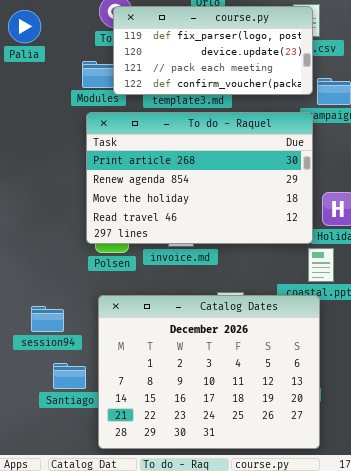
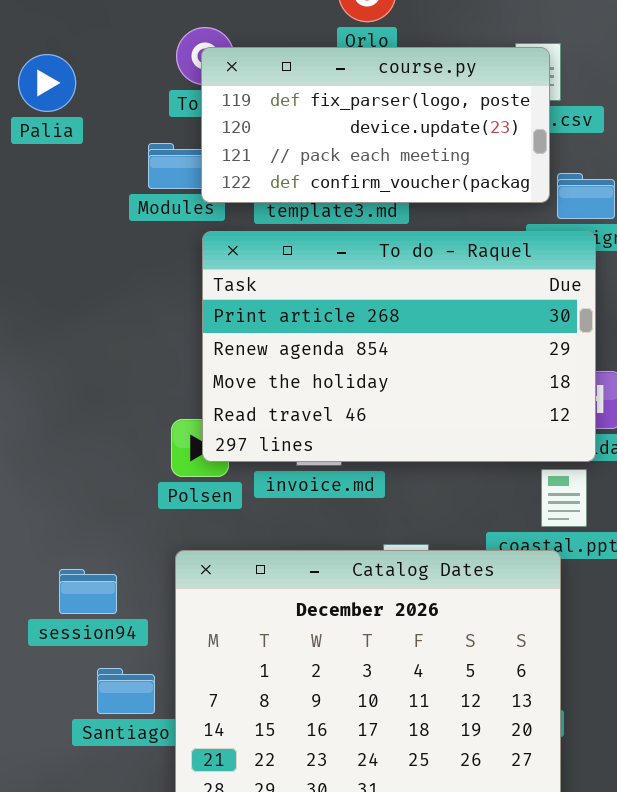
To do - Raquel: [86,112,313,244] -> [202,231,596,462], moved

